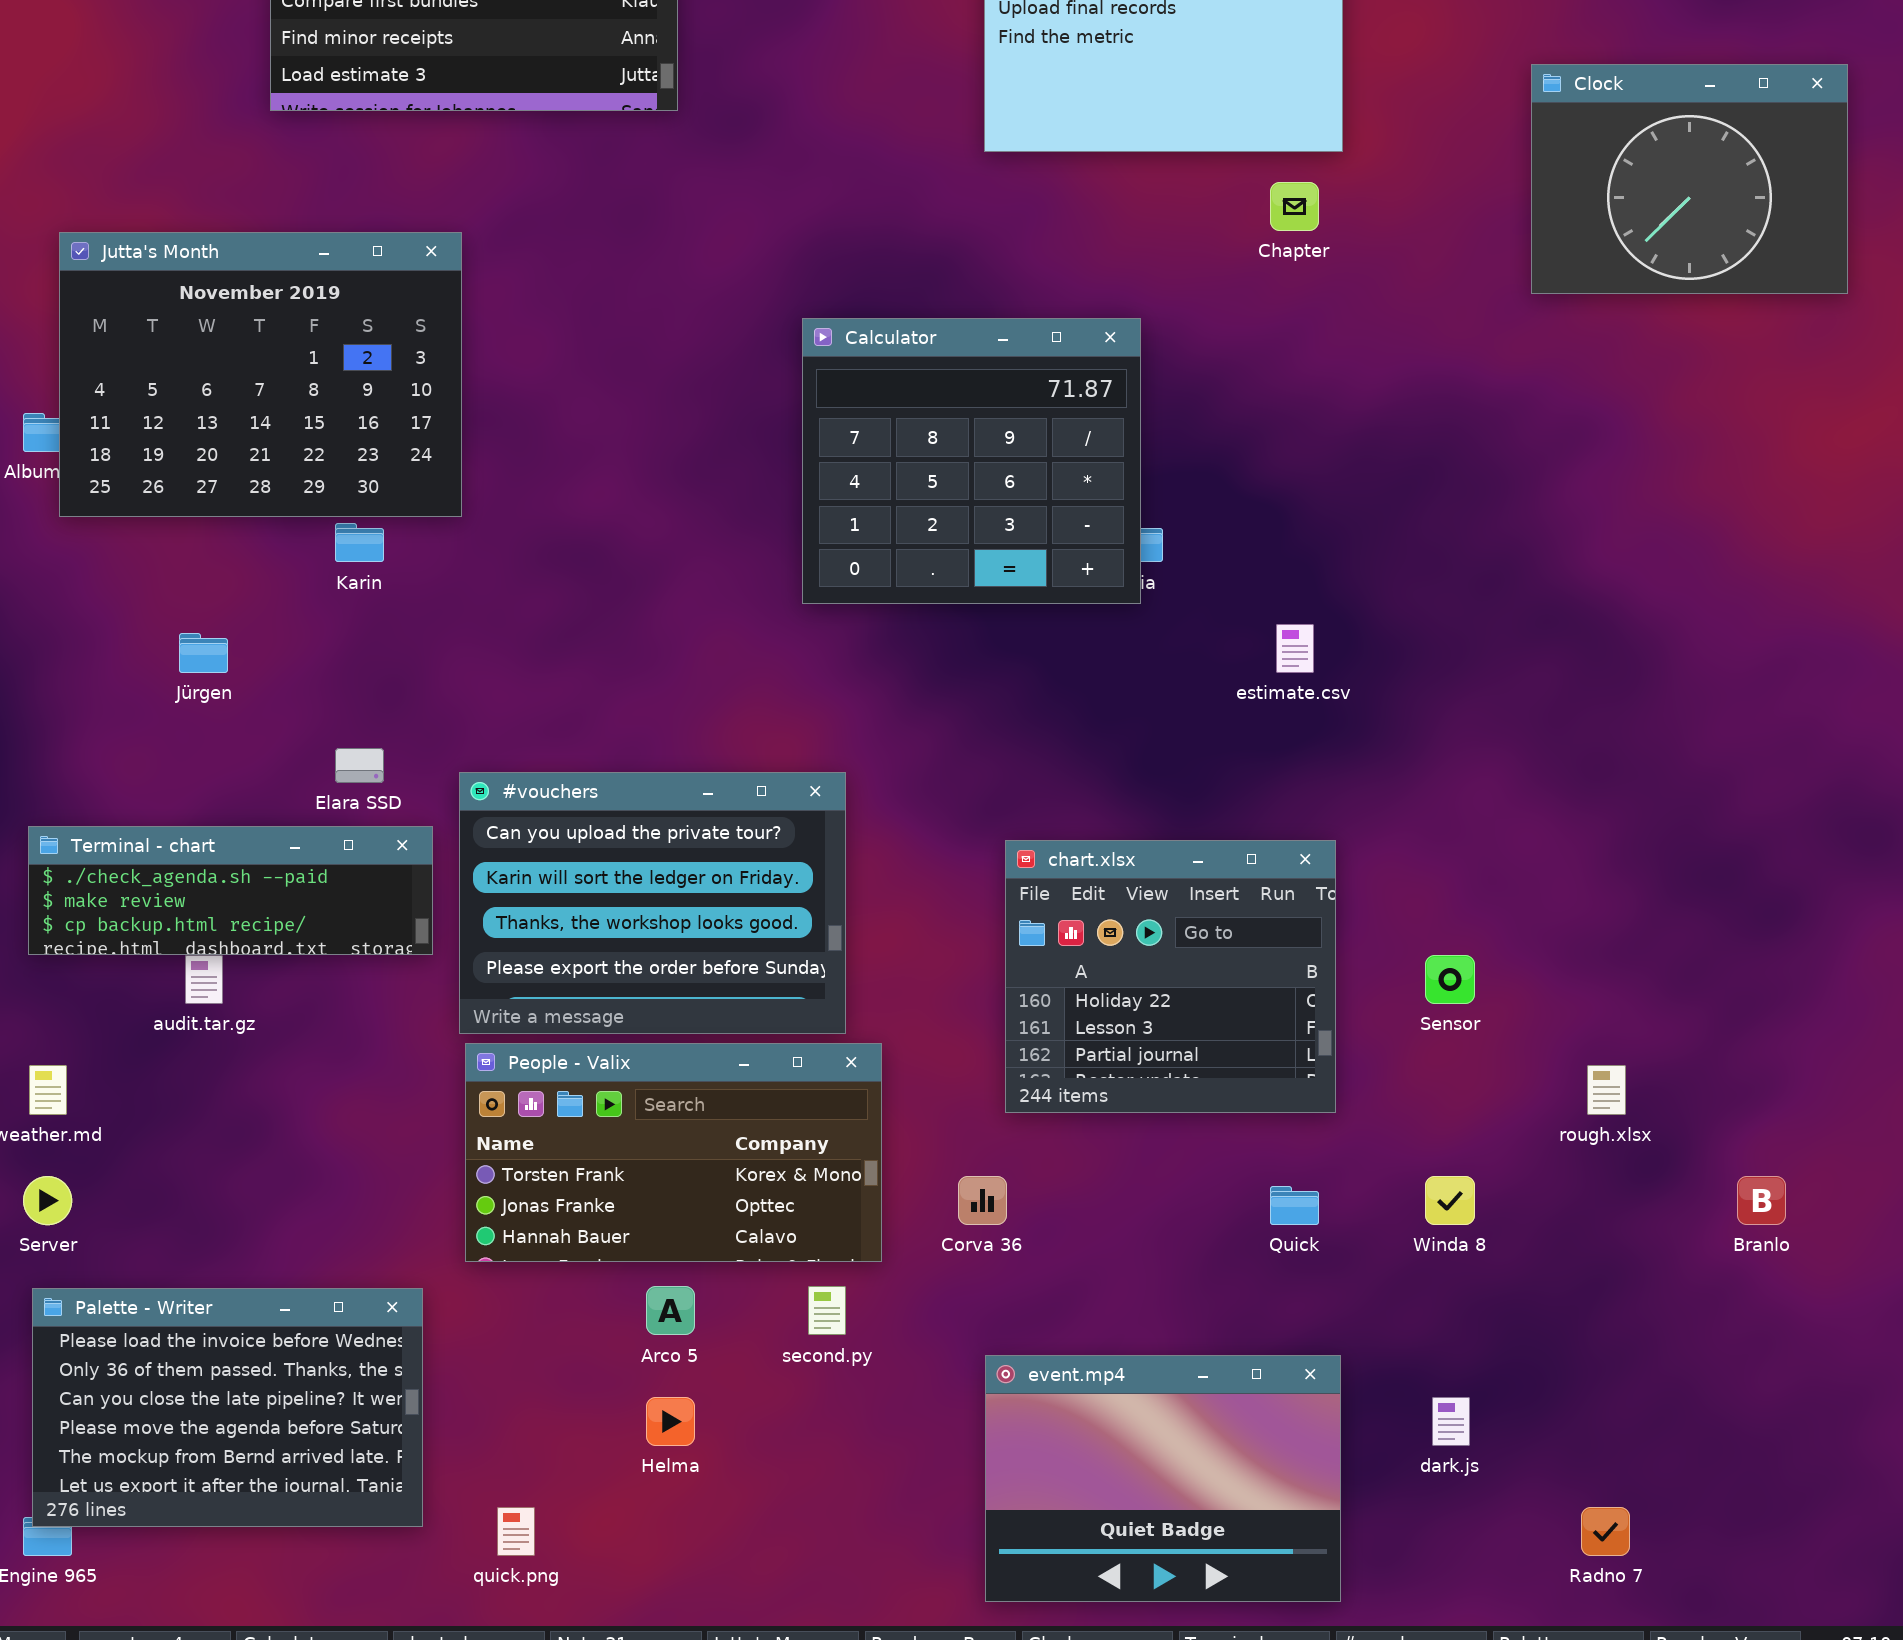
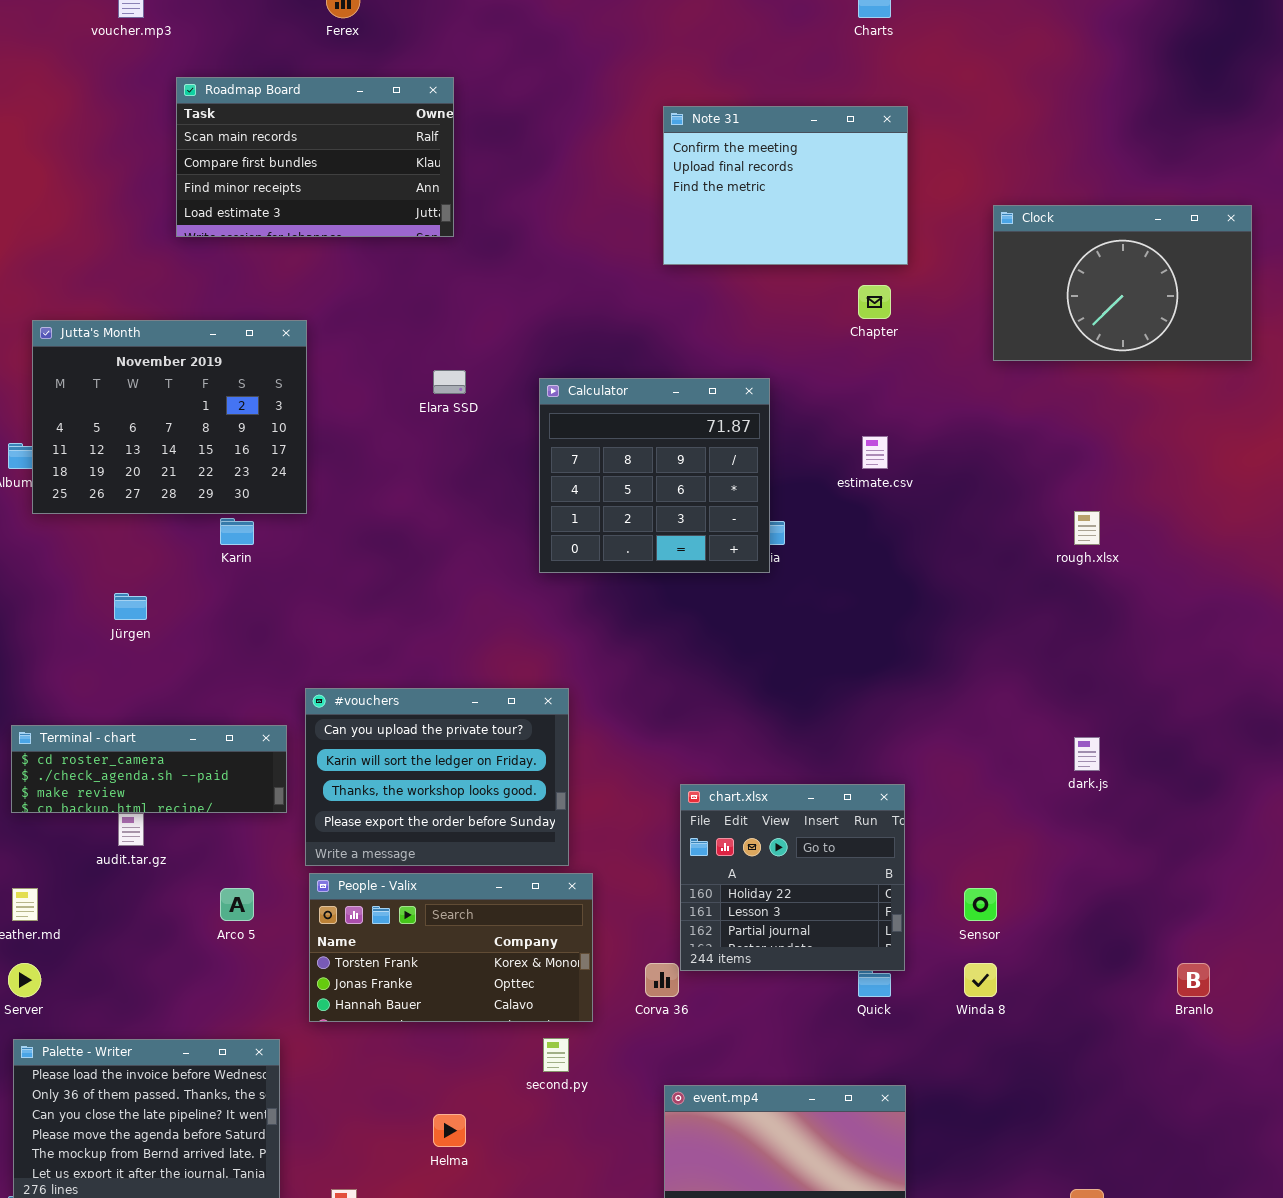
Clock: [1531,64,1848,294] -> [993,205,1252,361], resized
estimate.csv: [1276,624,1314,673] -> [862,436,888,469], moved
Elara SSD: [335,748,384,783] -> [433,370,466,394], moved
Terminal - chart: [28,826,433,955] -> [11,725,287,813], scrolled up 1 row
chart.xlsx: [1005,840,1336,1113] -> [680,784,905,971], moved
Sensor: [1425,955,1475,1004] -> [964,888,997,921], moved
rough.xlsx: [1587,1065,1626,1115] -> [1074,511,1100,545], moved
Arco 5: [646,1286,695,1335] -> [220,888,254,921], moved
dark.js: [1432,1397,1470,1446] -> [1074,737,1100,771], moved

